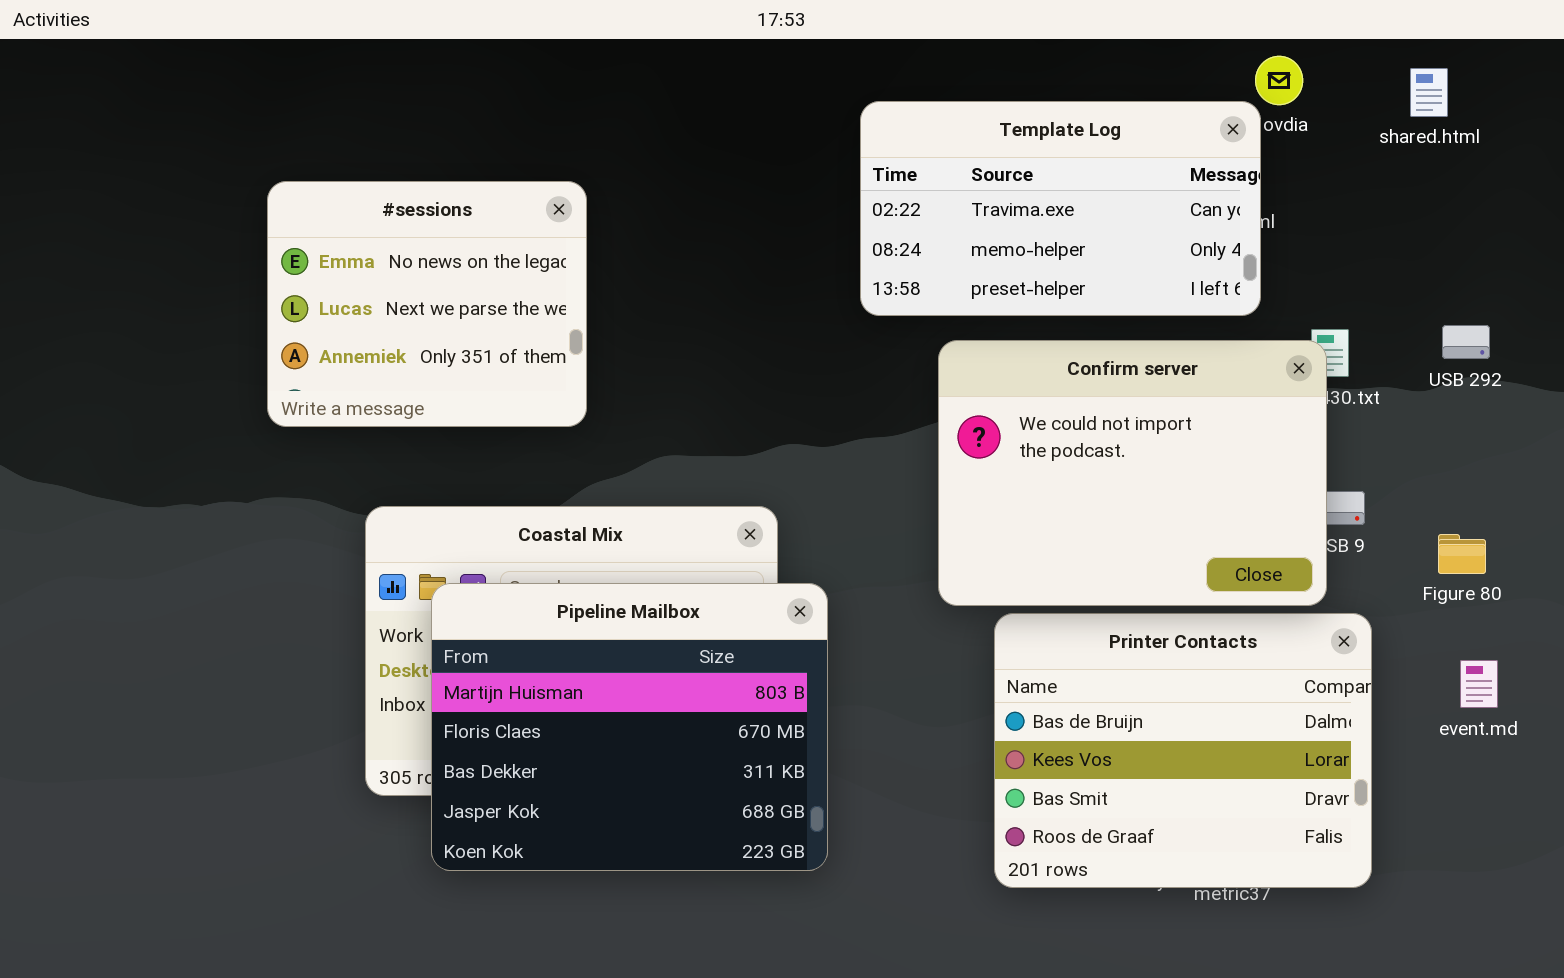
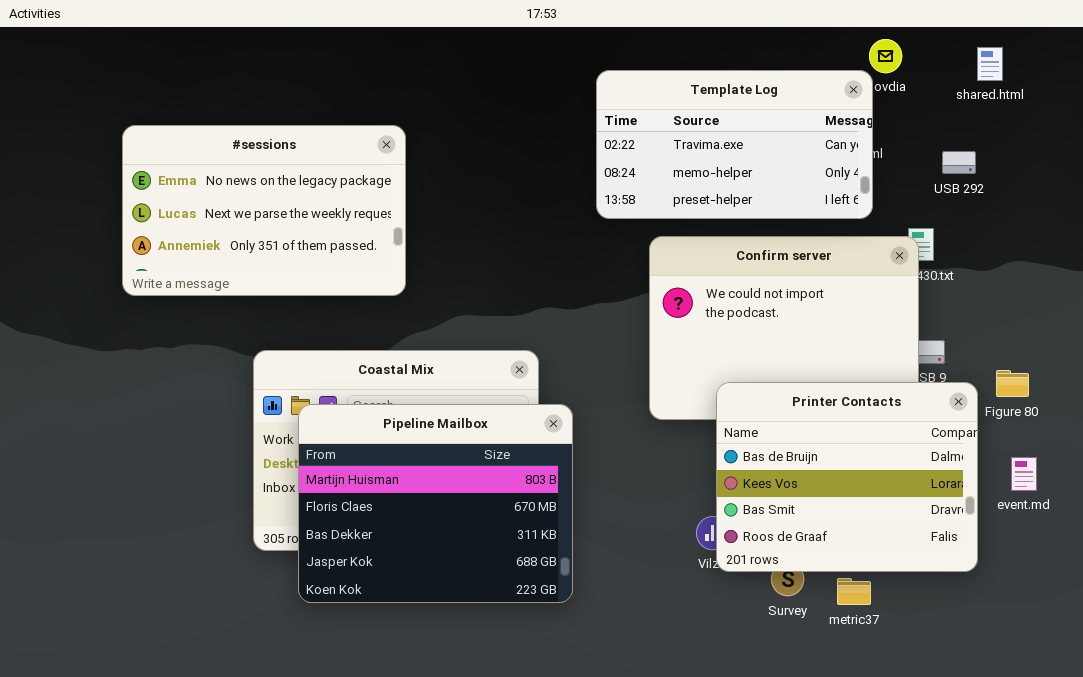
#sessions: [267,181,587,427] -> [122,125,406,296], resized
USB 292: [1442,325,1490,359] -> [942,151,976,174], moved
Printer Contacts: [994,613,1372,888] -> [716,382,978,572], moved

